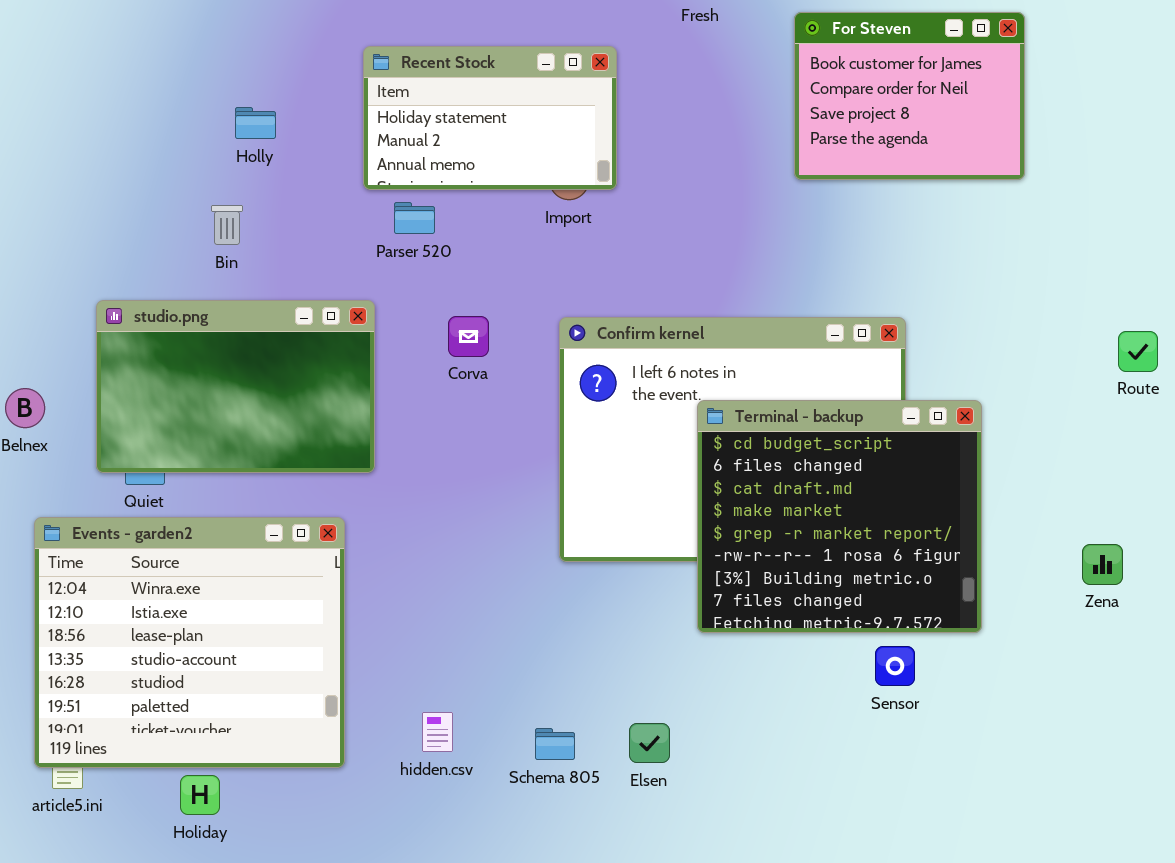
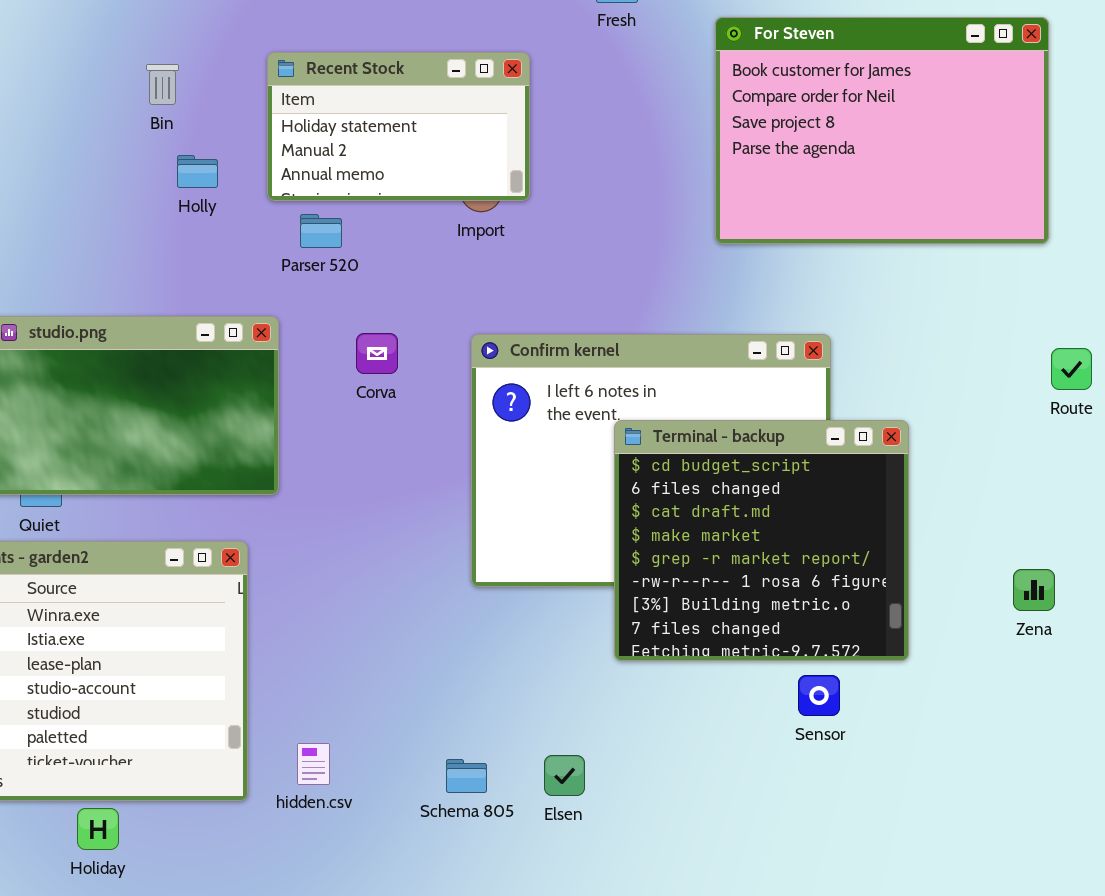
For Steven: [794,12,1025,180] -> [715,17,1049,244], resized
Holly: [235,107,276,139] -> [177,155,218,188], moved
Bin: [211,205,243,245] -> [146,64,179,105], moved
hidden.csv: [422,712,453,752] -> [297,743,330,785], moved

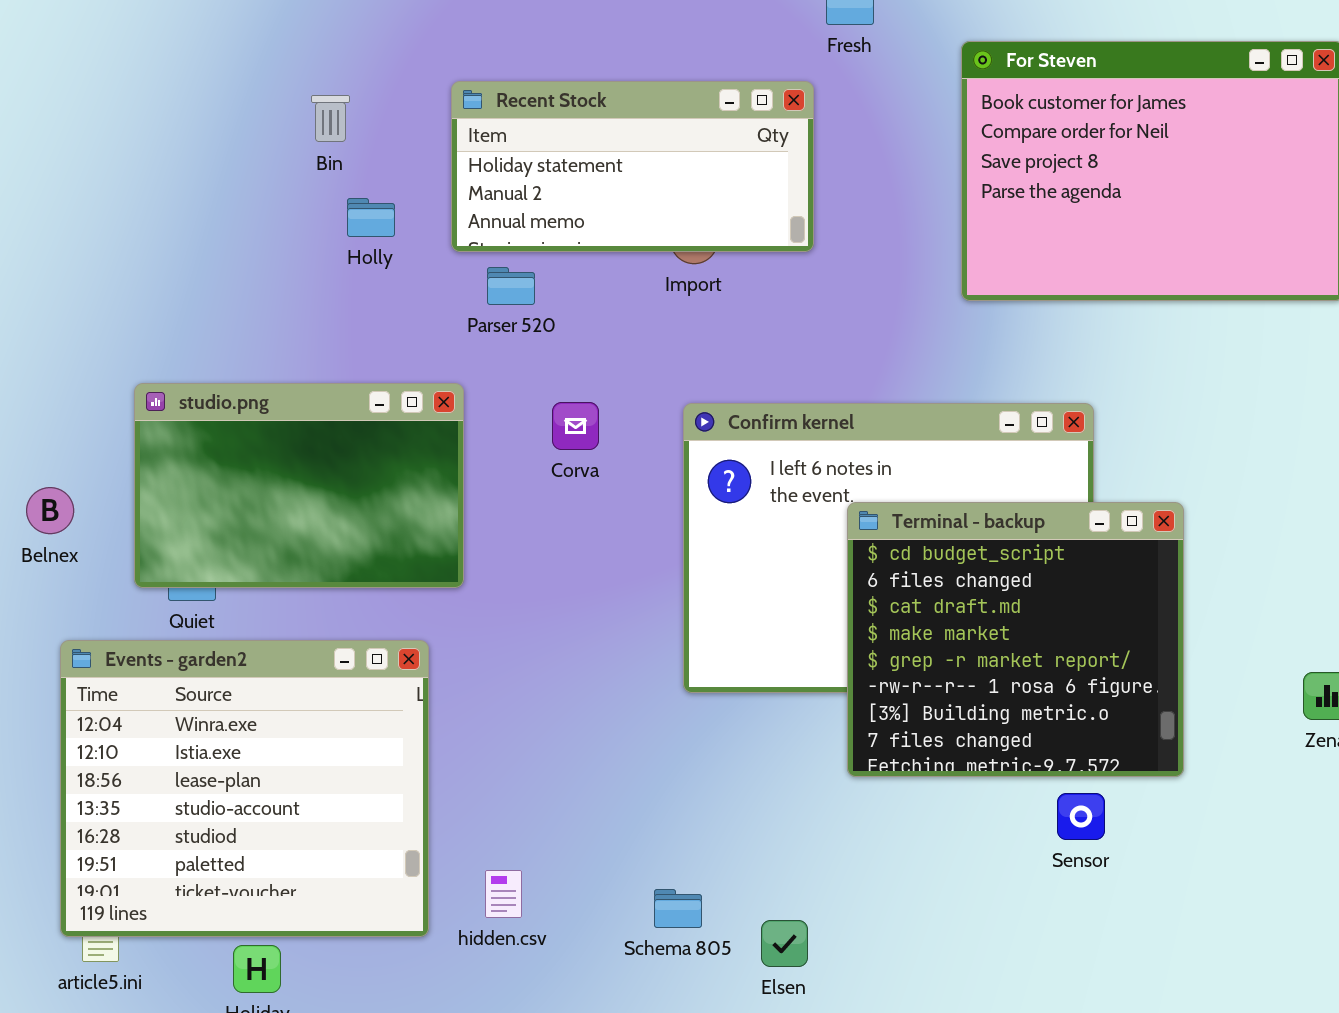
Recent Stock: [267,52,530,201] -> [451,81,814,252], resized
Elsen: [544,755,585,796] -> [761,920,808,967], moved

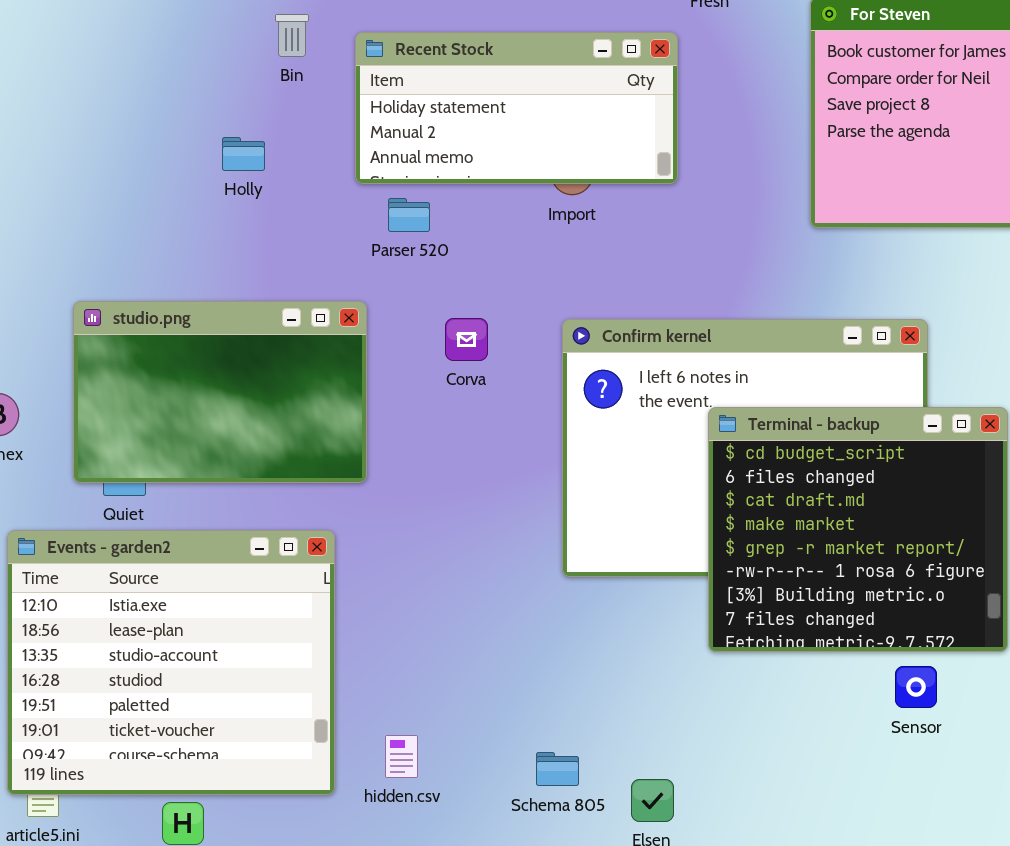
Bin: [311,95,350,142] -> [275,14,309,57], moved
Holly: [347,198,395,237] -> [222,137,265,171], moved
Events - garden2: [60,640,429,937] -> [7,530,335,795], scrolled down 1 row

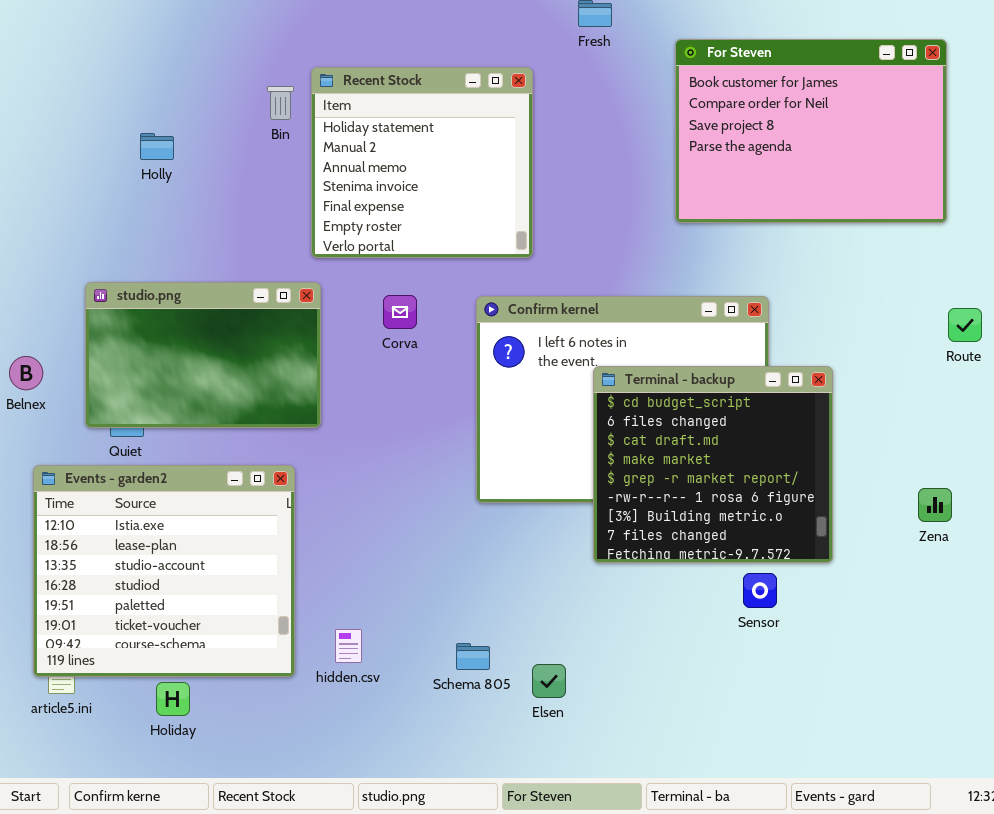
Bin: [275,14,309,57] -> [267,86,294,120], moved
Recent Stock: [355,32,678,184] -> [311,67,533,258], resized
Holly: [222,137,265,171] -> [140,133,174,160], moved

